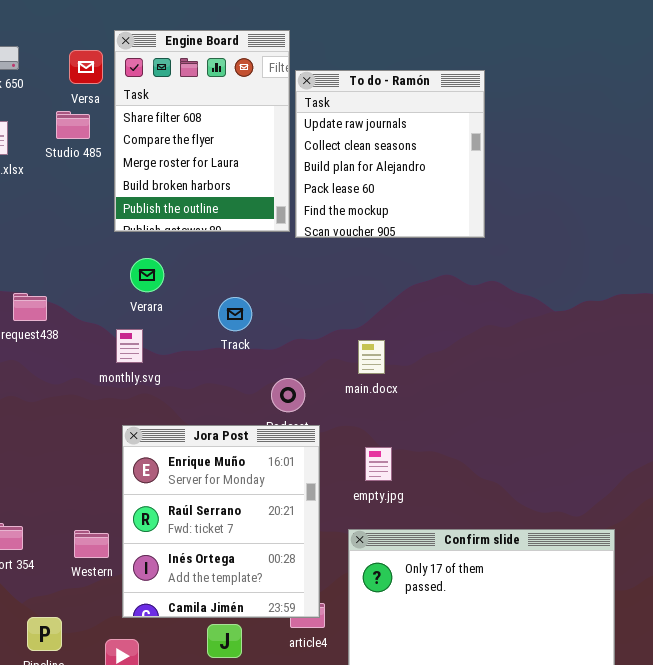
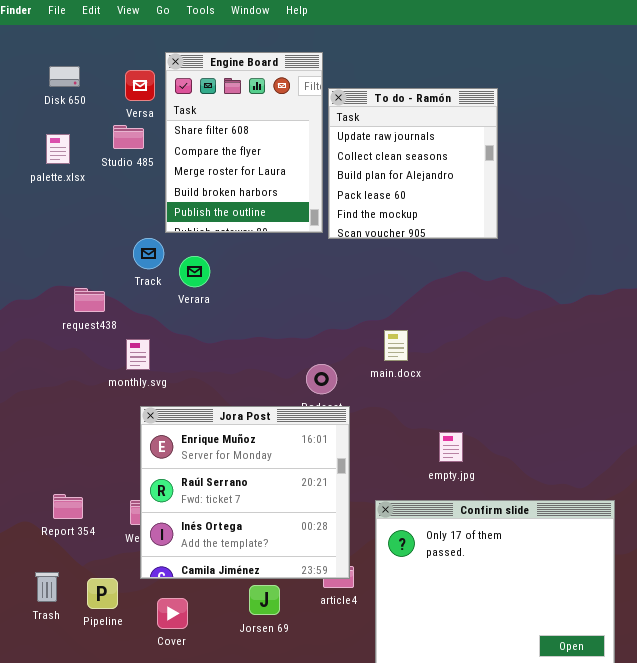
Track: [218,297,252,331] -> [133,238,164,269], moved
monthly.svg: [116,329,143,363] -> [126,339,150,370], moved
Jora Post: [122,425,320,618] -> [140,406,350,579], resized
empty.jpg: [365,447,392,481] -> [439,432,463,462], moved

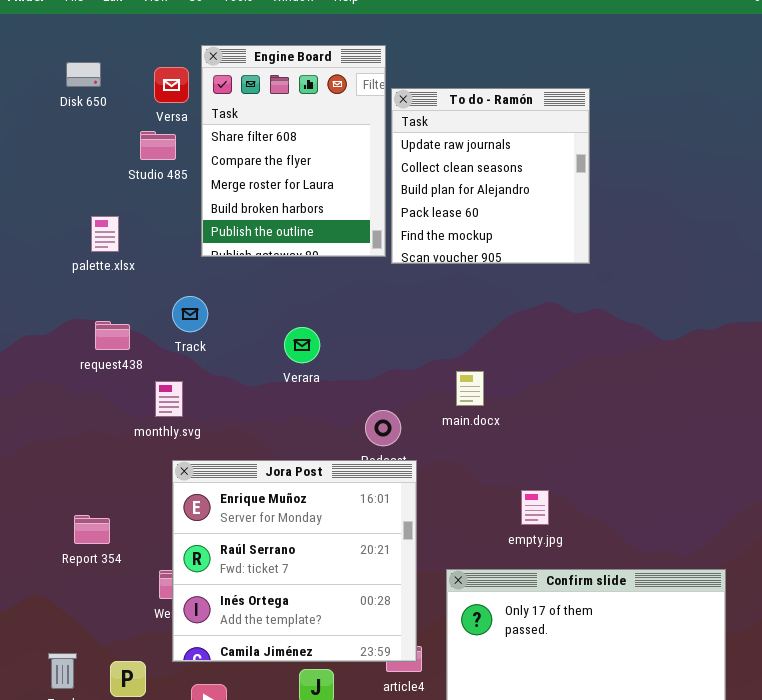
palette.xlsx: [46,134,70,164] -> [91,216,119,252], moved
Track: [133,238,164,269] -> [172,296,208,332], moved
Verara: [179,256,210,287] -> [284,327,320,363], moved
Report 354: [53,494,83,519] -> [74,515,110,544], moved

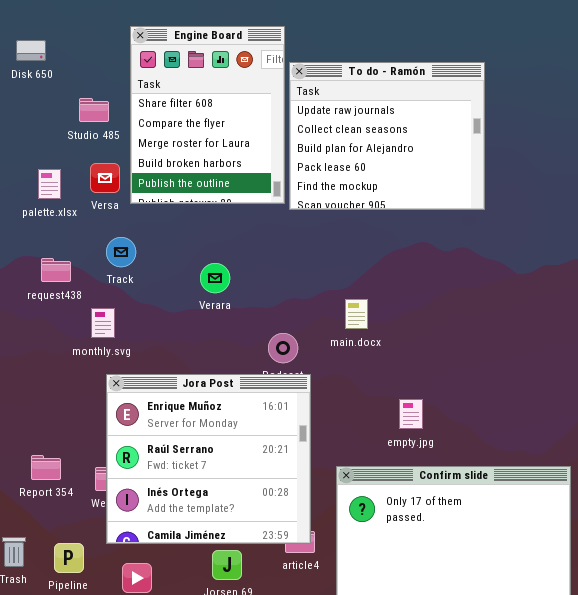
Versa: [154,67,189,103] -> [90,163,120,193], moved
To do - Ramón: [391,88,590,264] -> [289,62,485,210], resized
Report 354: [74,515,110,544] -> [31,455,61,480], moved

